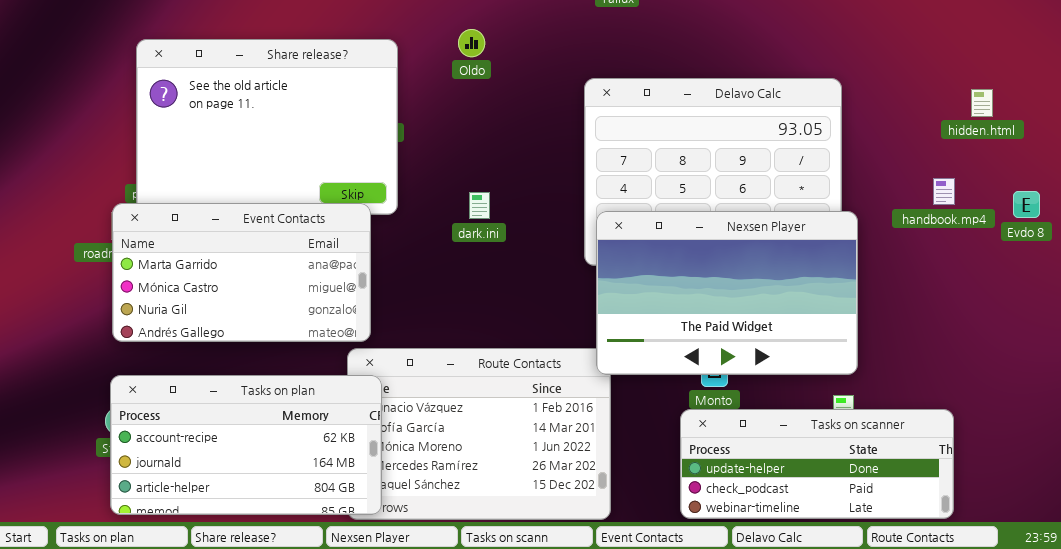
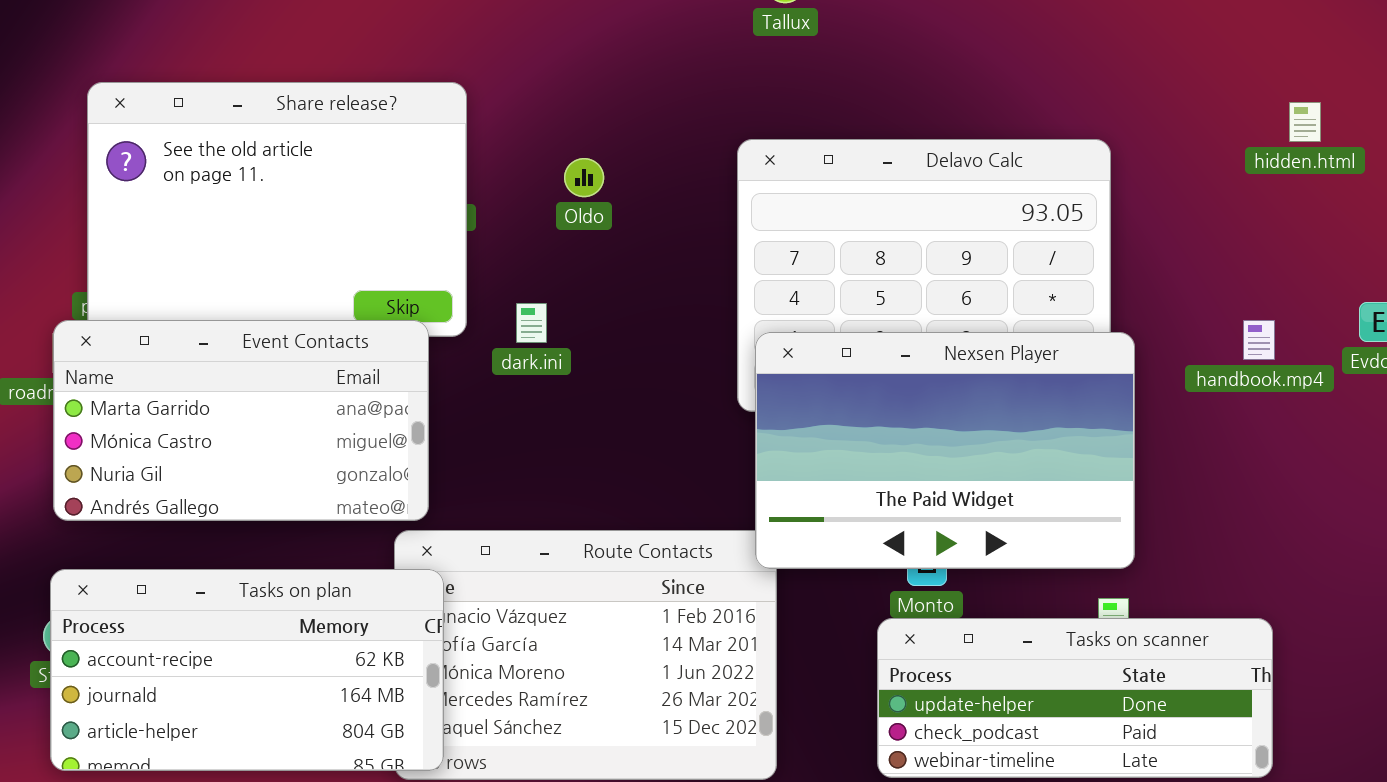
Oldo: [458,29,485,57] -> [564,158,604,197], moved
hidden.html: [971,89,993,117] -> [1289,102,1321,142], moved
handbook.mp4: [933,178,955,205] -> [1243,320,1275,360], moved
dark.ini: [469,192,490,219] -> [516,303,547,343], moved

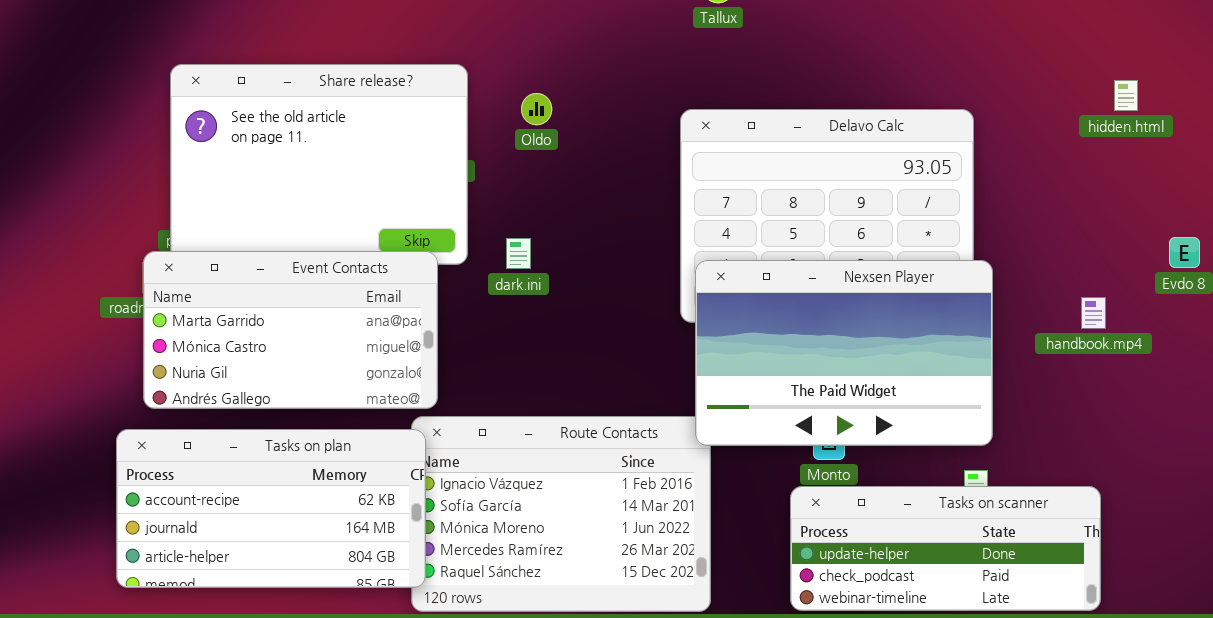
Oldo: [564,158,604,197] -> [521,93,552,125], moved
handbook.mp4: [1243,320,1275,360] -> [1081,297,1106,329], moved
Tasks on plan: [50,569,444,771] -> [116,429,426,588], moved

